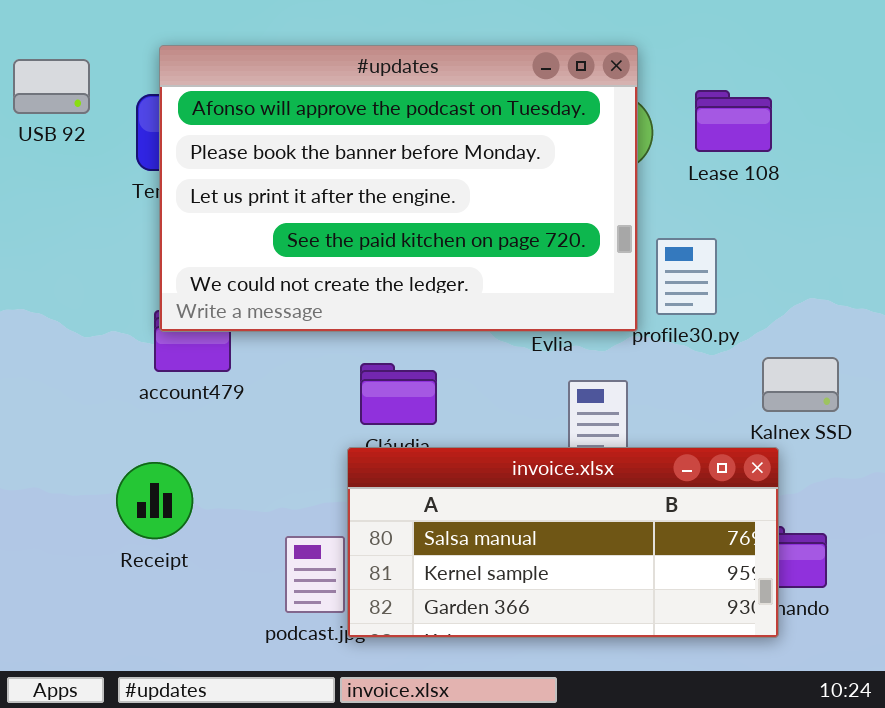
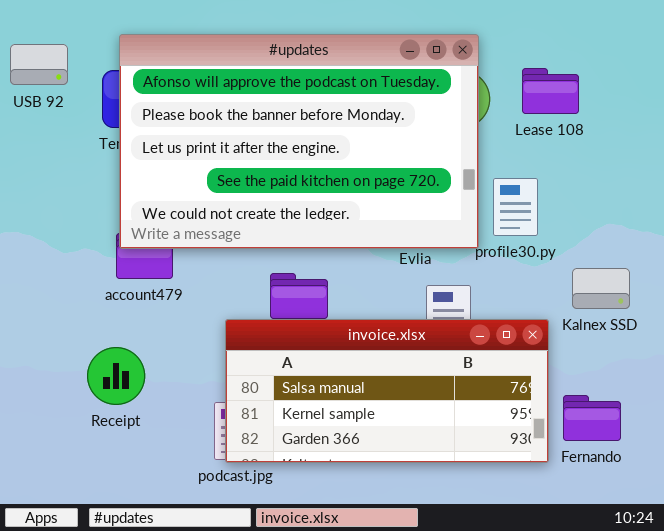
invoice.xlsx: [347,447,779,638] -> [225,319,549,463], moved

